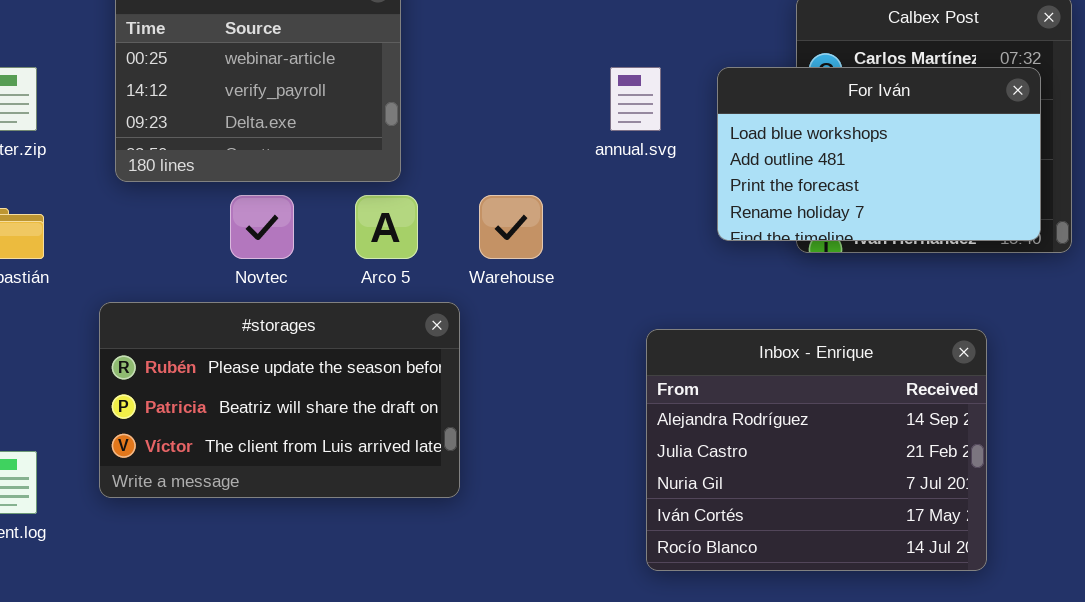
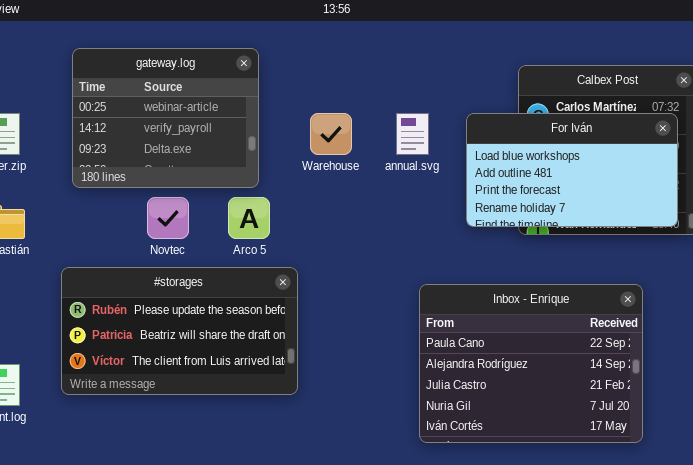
Warehouse: [479,195,543,259] -> [310,113,352,155], moved
Inbox - Enrique: [646,329,987,571] -> [419,284,643,443], scrolled up 1 row

